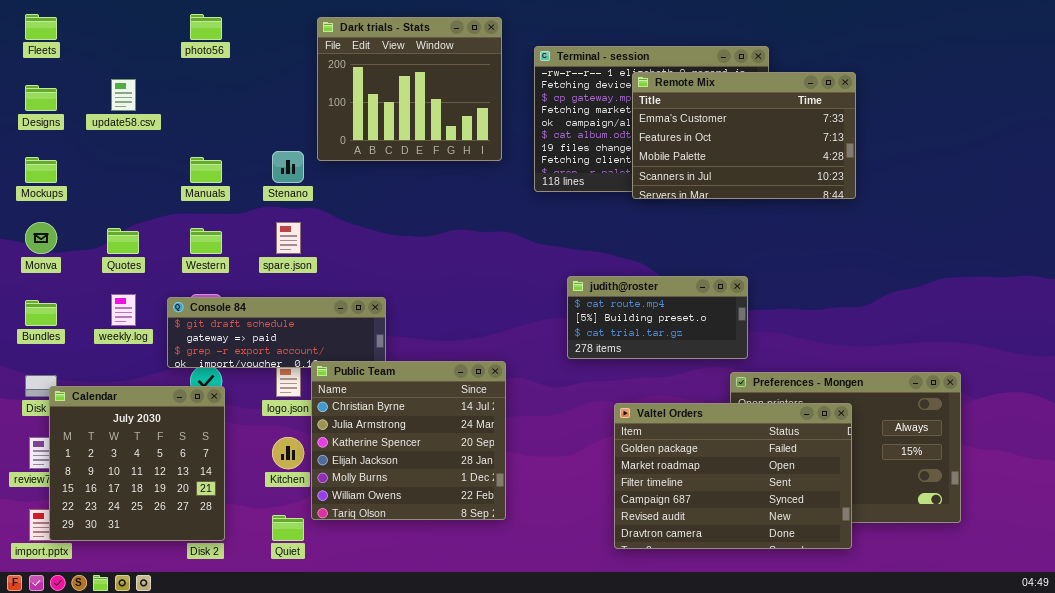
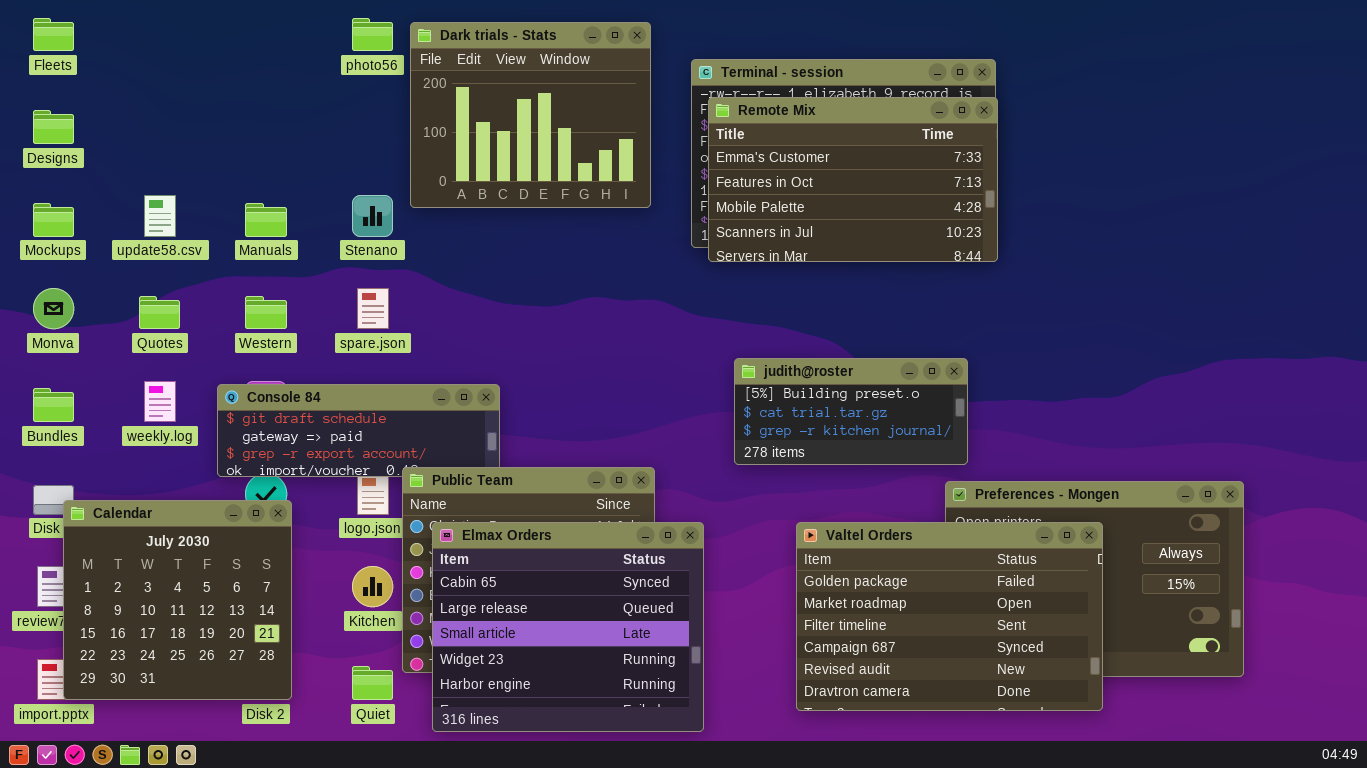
photo56: [190,14,222,40] -> [352,18,393,51], moved
Remote Mix: [632,72,856,199] -> [708,97,998,262], moved
update58.csv: [111,79,136,111] -> [144,195,176,237], moved
judith@roster: [567,276,748,359] -> [734,358,968,465], scrolled down 1 row
Elmax Orders: none -> [432,522,704,732], opened

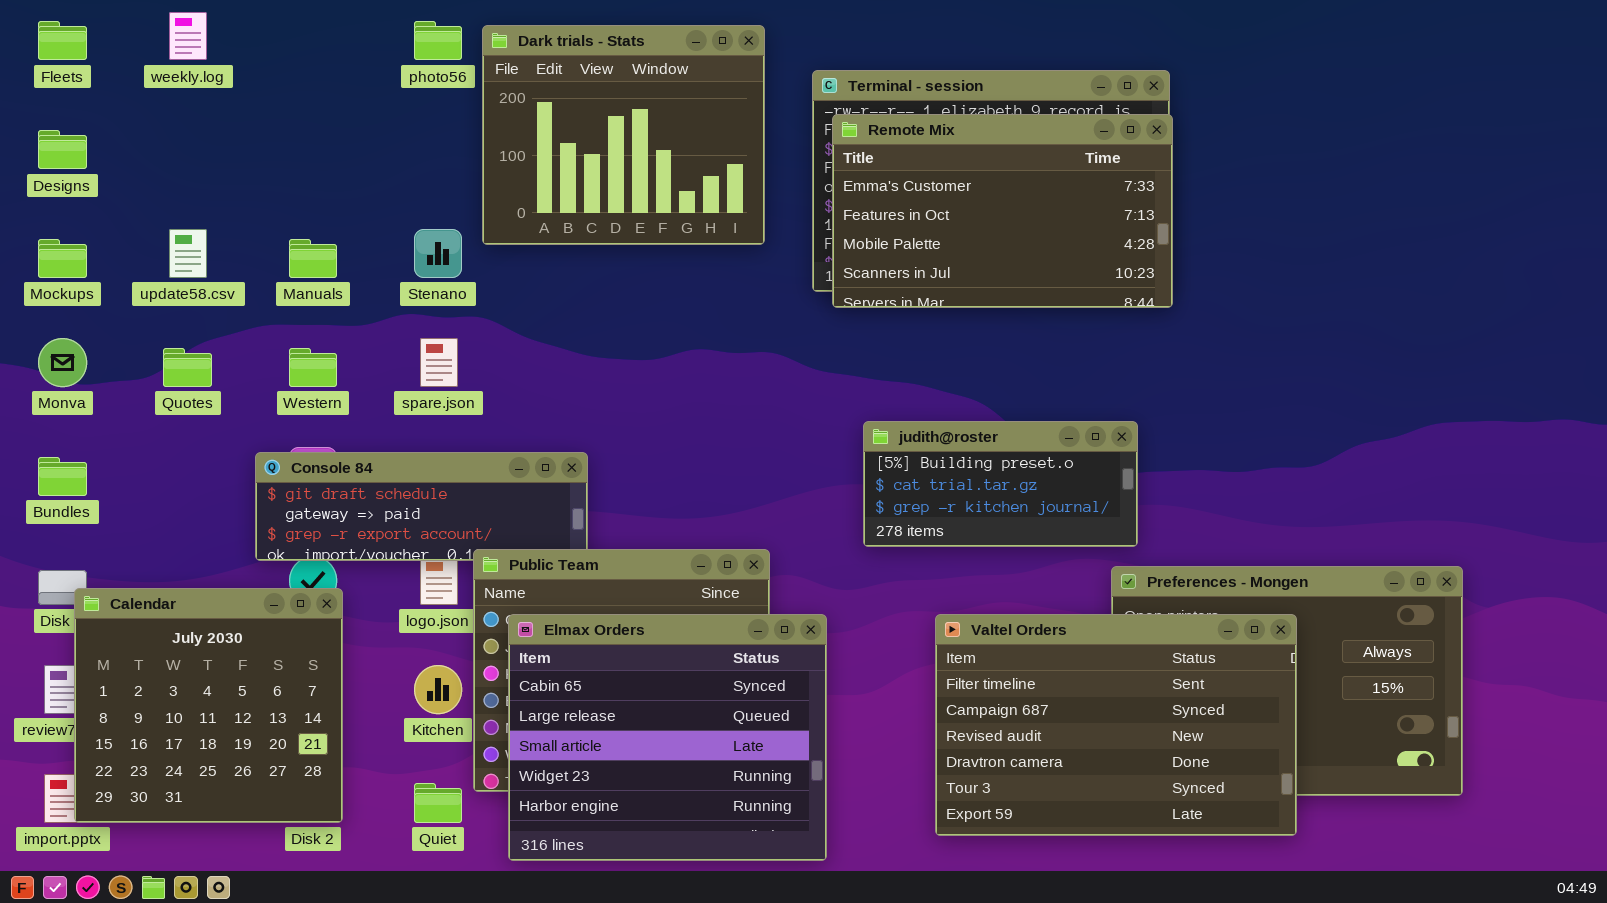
weekly.log: [144,381,176,422] -> [169,12,207,60], moved
Valtel Orders: [796,522,1103,711] -> [935,614,1297,836], scrolled down 2 rows

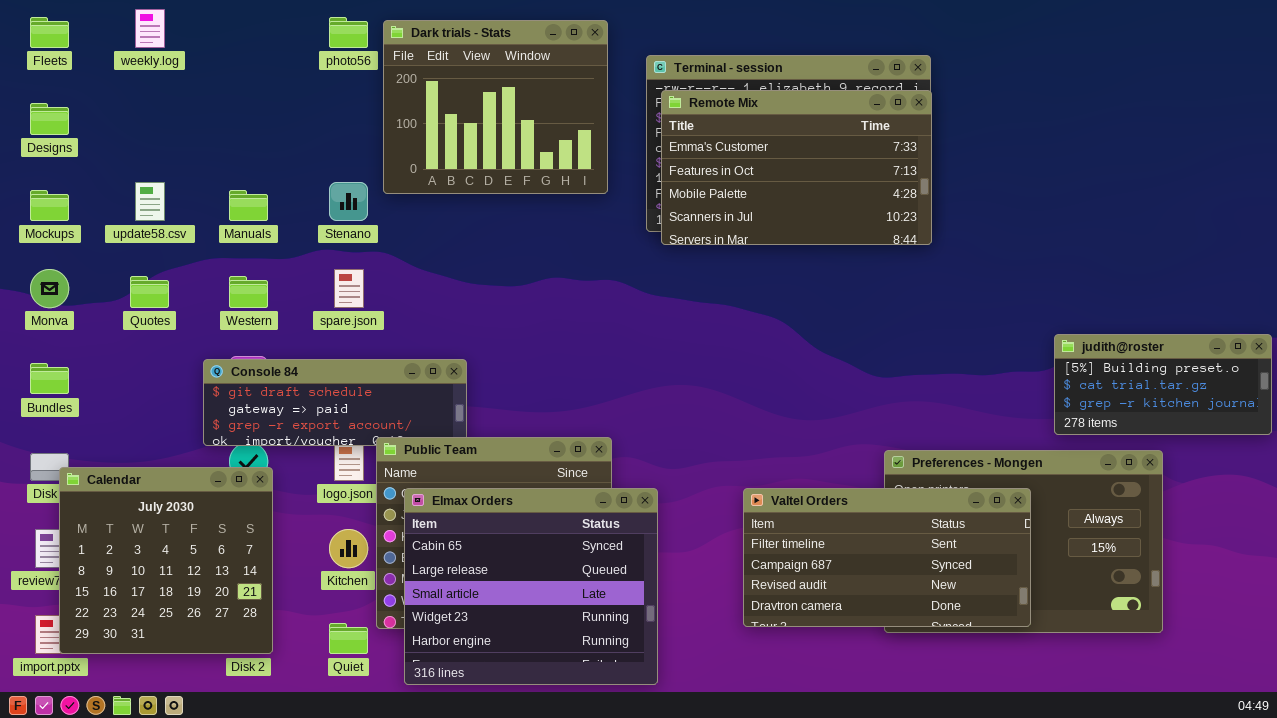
judith@roster: [863,421,1138,547] -> [1054,334,1272,435], moved
Valtel Orders: [935,614,1297,836] -> [743,488,1031,627], resized

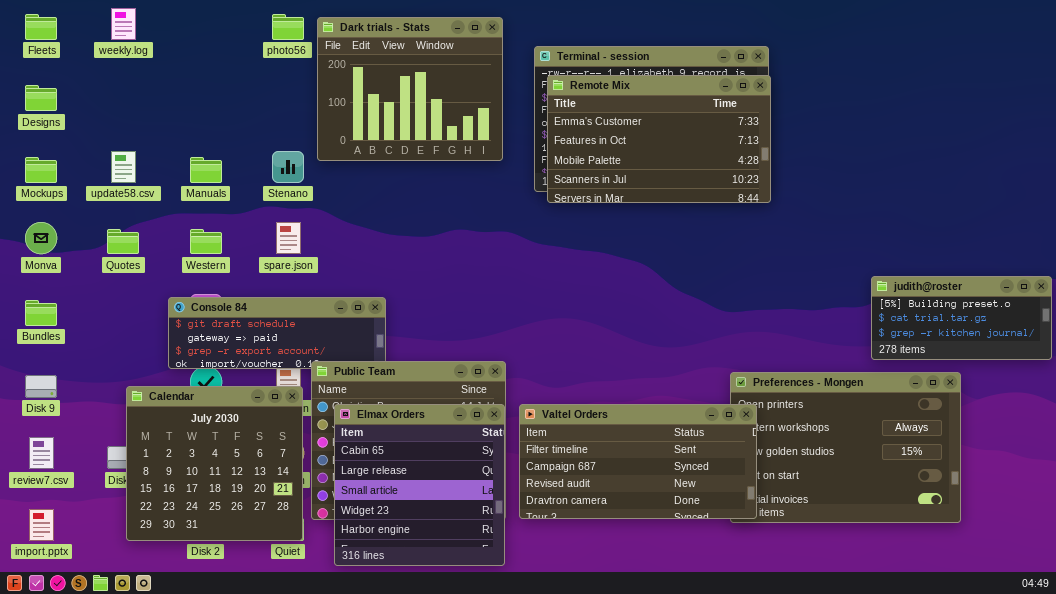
Calendar: [59,467,273,654] -> [126,386,303,541], moved
Elmax Orders: [404,488,658,685] -> [334,404,505,566], resized
Valtel Orders: [743,488,1031,627] -> [519,404,757,519], moved

